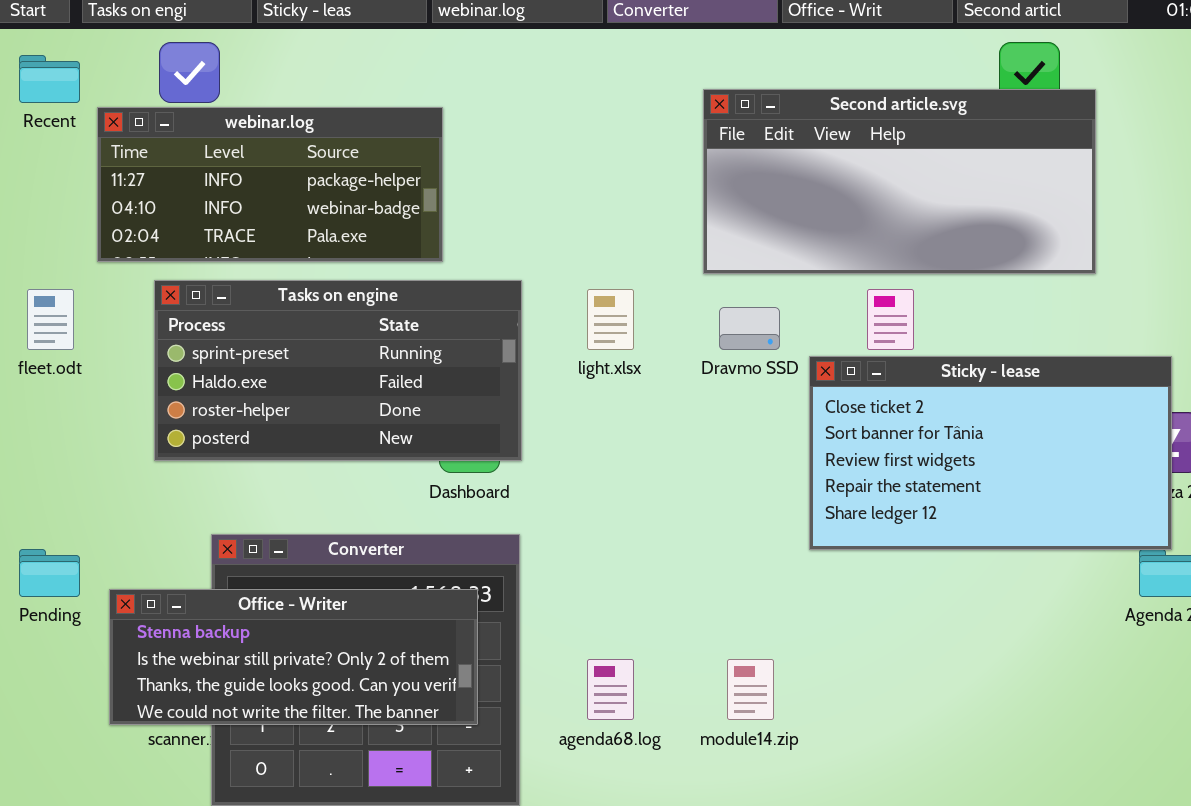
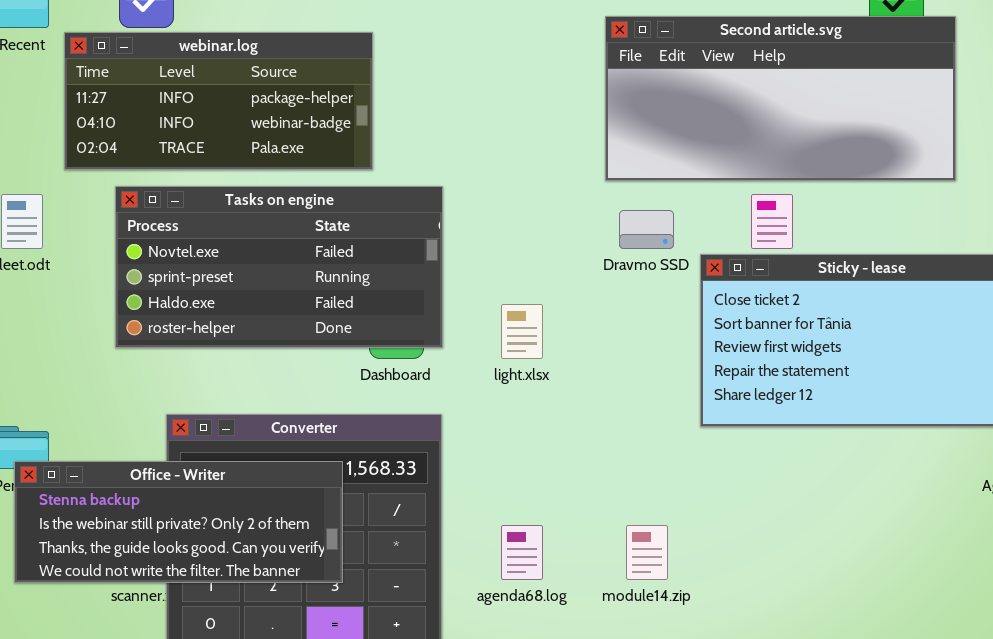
Tasks on engine: [154,280,522,461] -> [115,186,443,348], scrolled up 1 row
light.xlsx: [587,289,634,350] -> [501,304,543,359], moved
Office - Writer: [109,589,478,725] -> [14,461,343,583], moved

